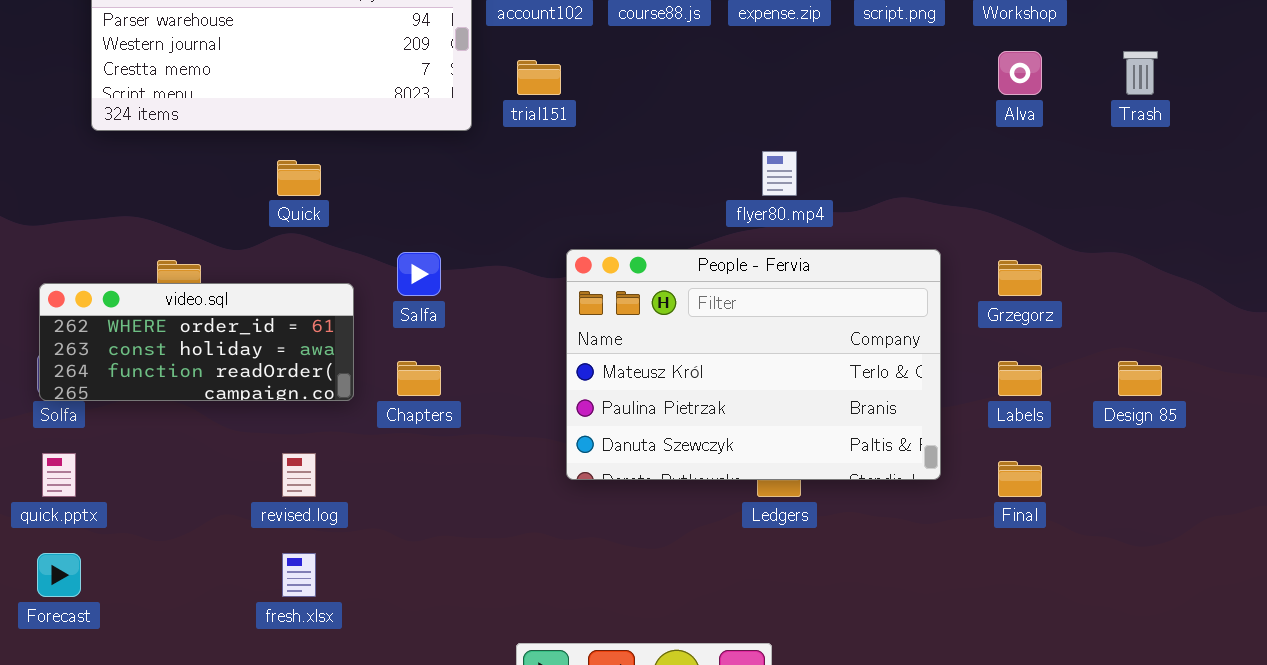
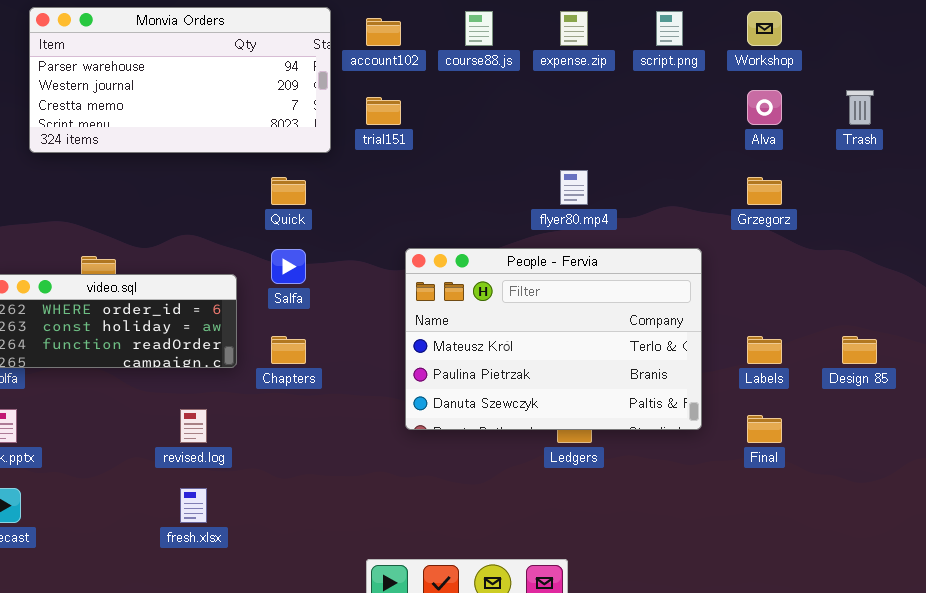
Quick: [277,160,321,196] -> [271,177,306,205], moved
Grzegorz: [998,260,1042,296] -> [747,177,782,205], moved

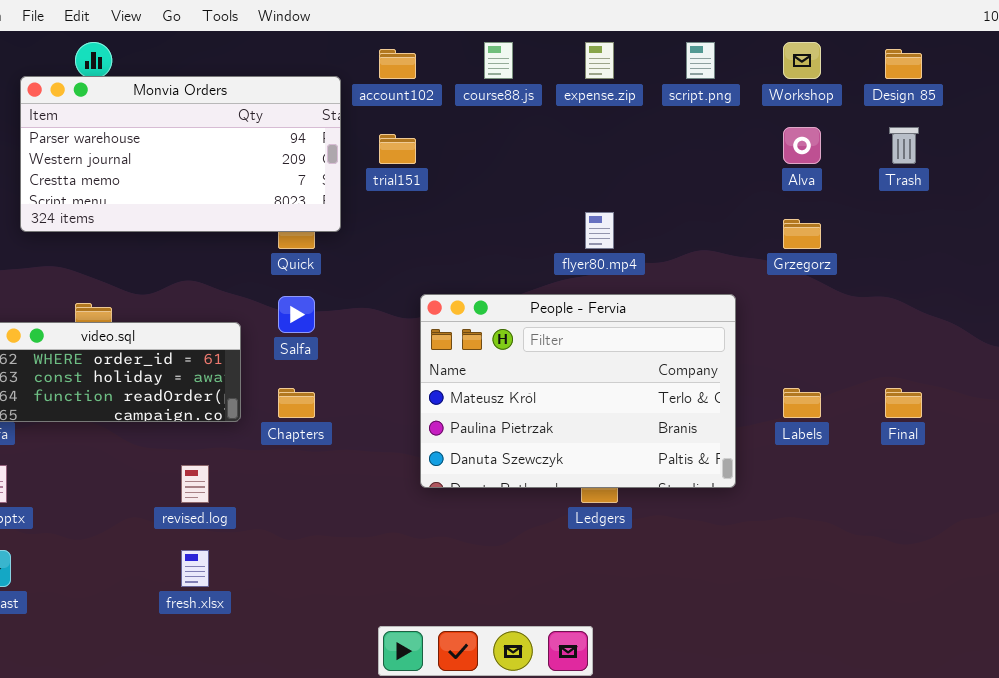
Monvia Orders: [29,7,331,153] -> [20,76,341,232], moved
Design 85: [842,336,877,364] -> [885,49,922,79], moved
Final: [747,415,782,443] -> [885,388,922,418], moved

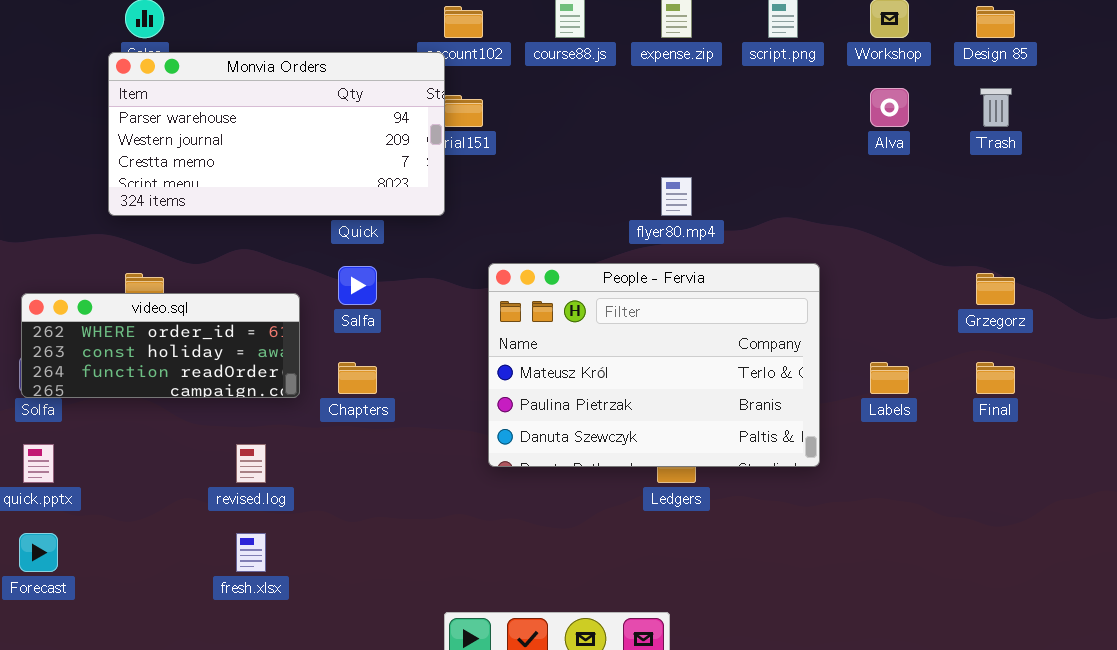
Monvia Orders: [20,76,341,232] -> [108,52,445,216], moved
Grzegorz: [783,219,821,249] -> [976,273,1015,305], moved

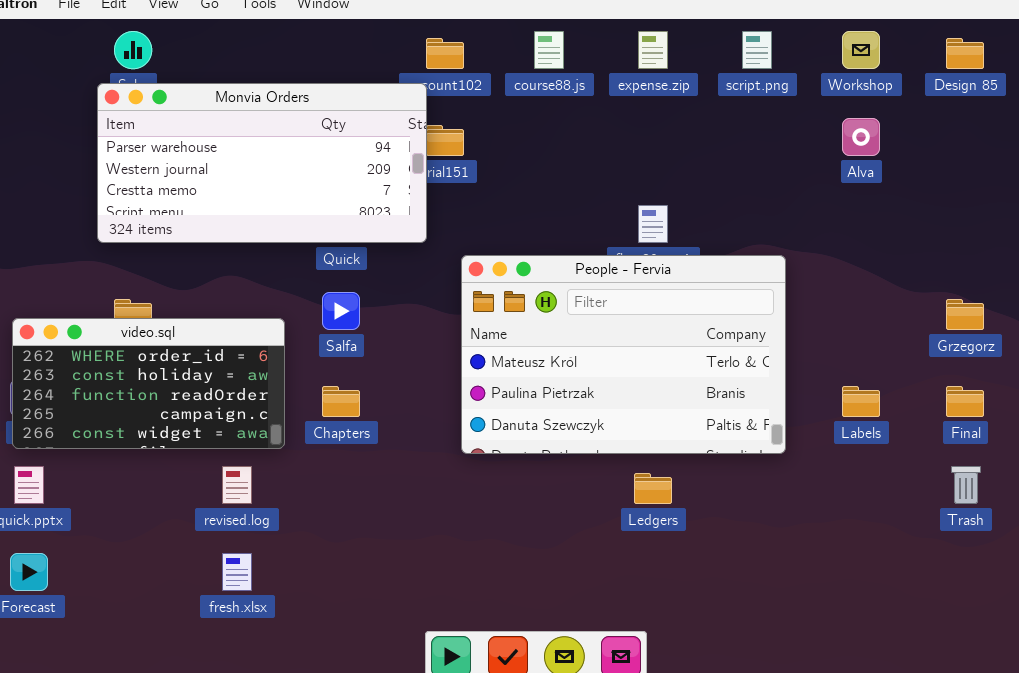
Trash: [980,88,1012,127] -> [951,466,981,504], moved
People - Fervia: [488,263,820,467] -> [461,255,786,454], moved
video.sql: [21,293,300,398] -> [12,318,285,449], resized

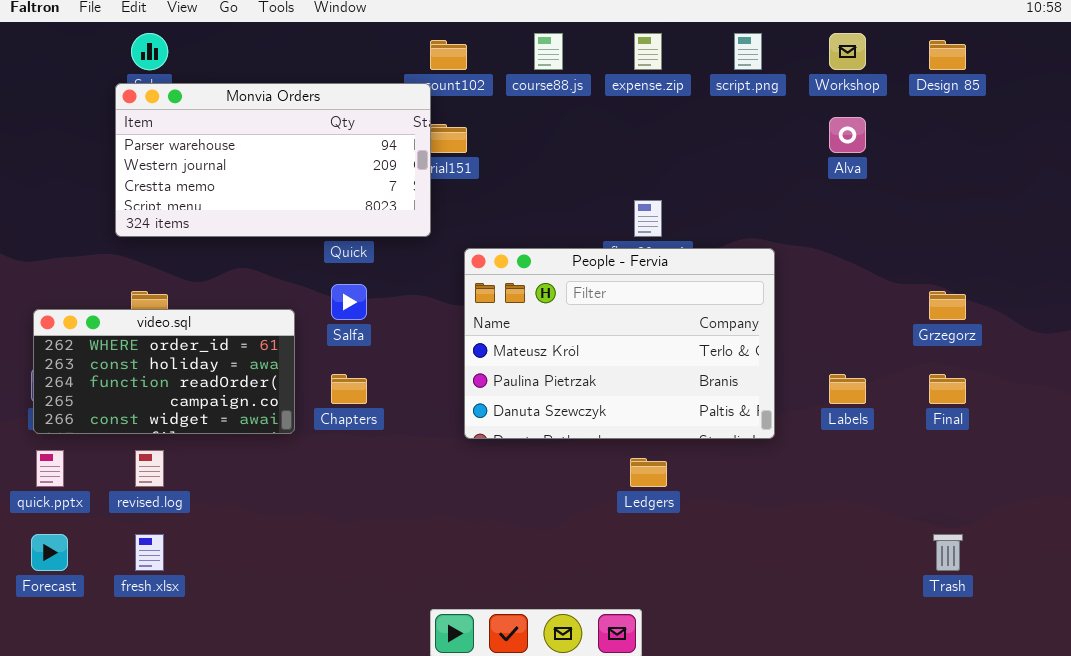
revised.log: [222,466,252,504] -> [135,450,164,487], moved
Trash: [951,466,981,504] -> [933,534,963,571], moved
fresh.xlsx: [222,553,252,591] -> [135,534,164,571], moved

